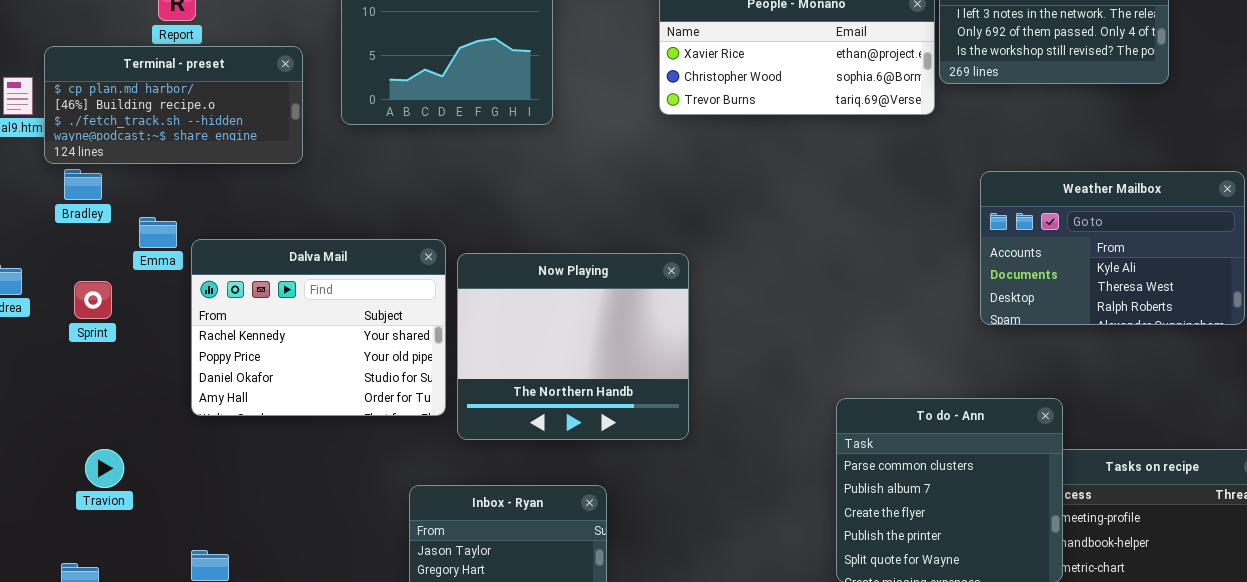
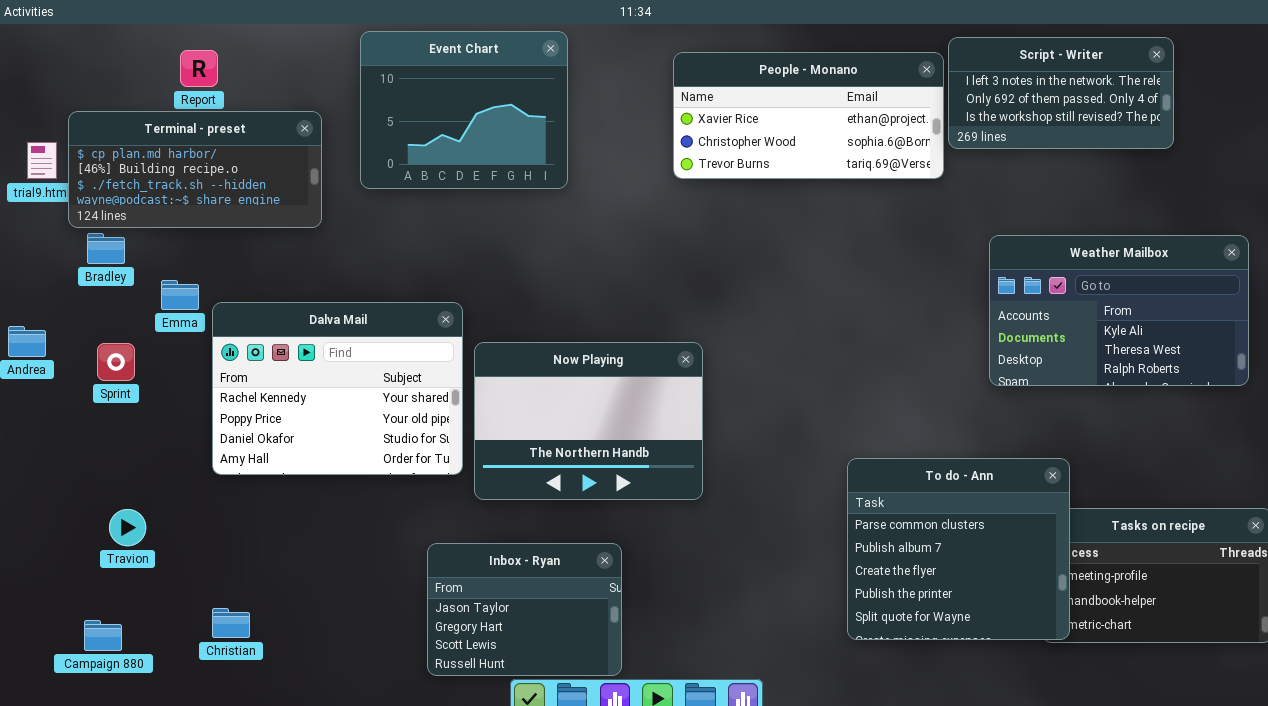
Now Playing: [457,253,689,440] -> [474,342,703,500], resized

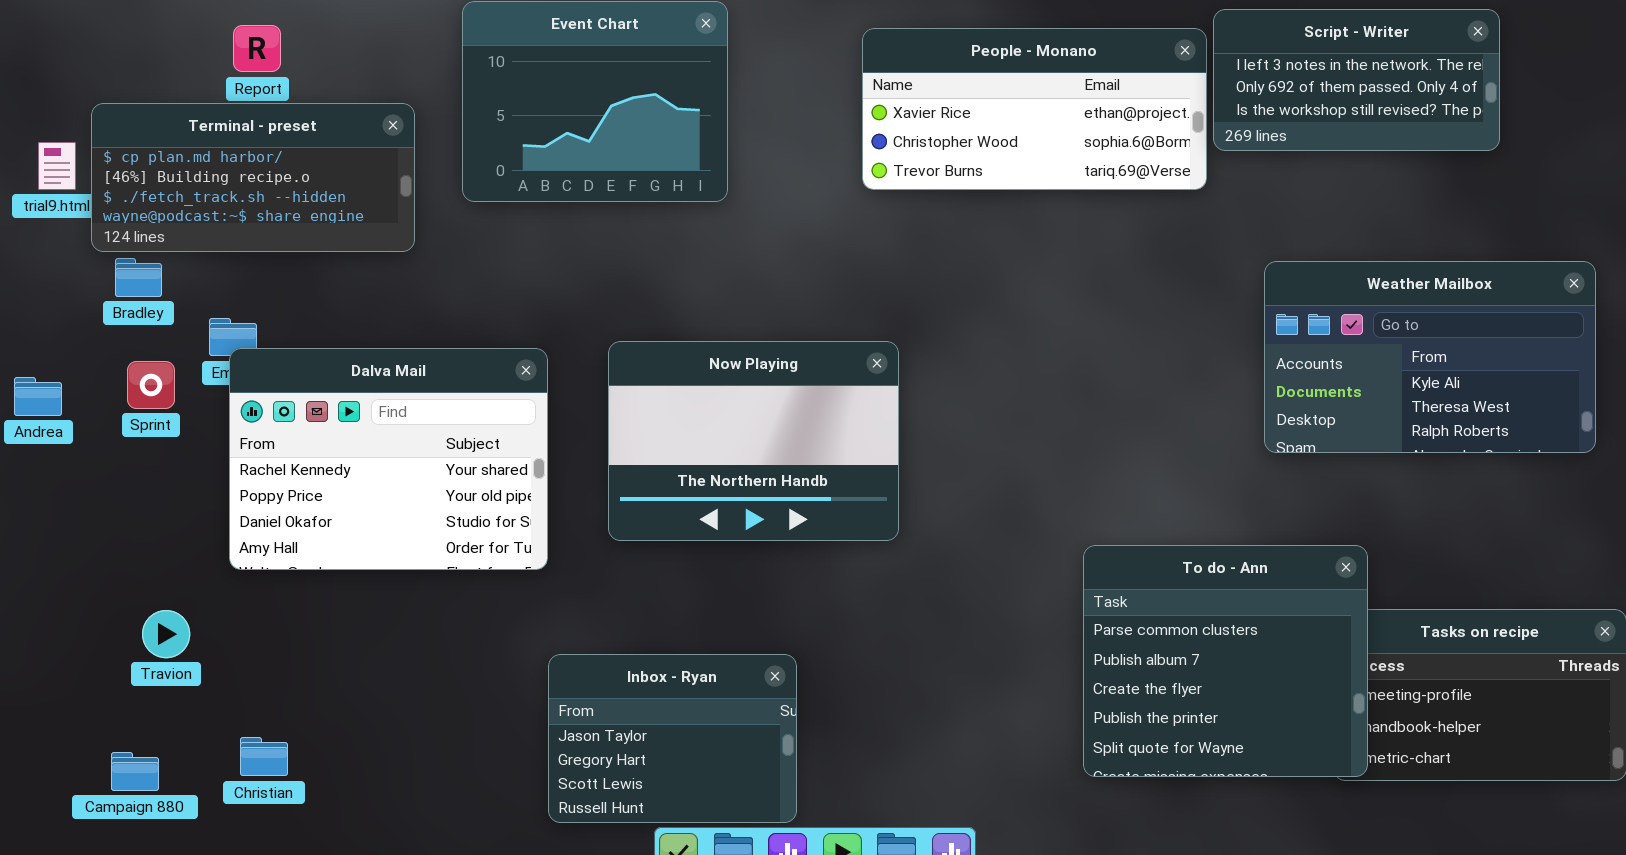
Dalva Mail: [212,302,463,475] -> [229,348,548,570], moved
Now Playing: [474,342,703,500] -> [608,341,899,541], moved
Sprint: [97,343,135,381] -> [127,361,175,409], moved
Christian: [212,608,250,638] -> [240,737,288,776], moved

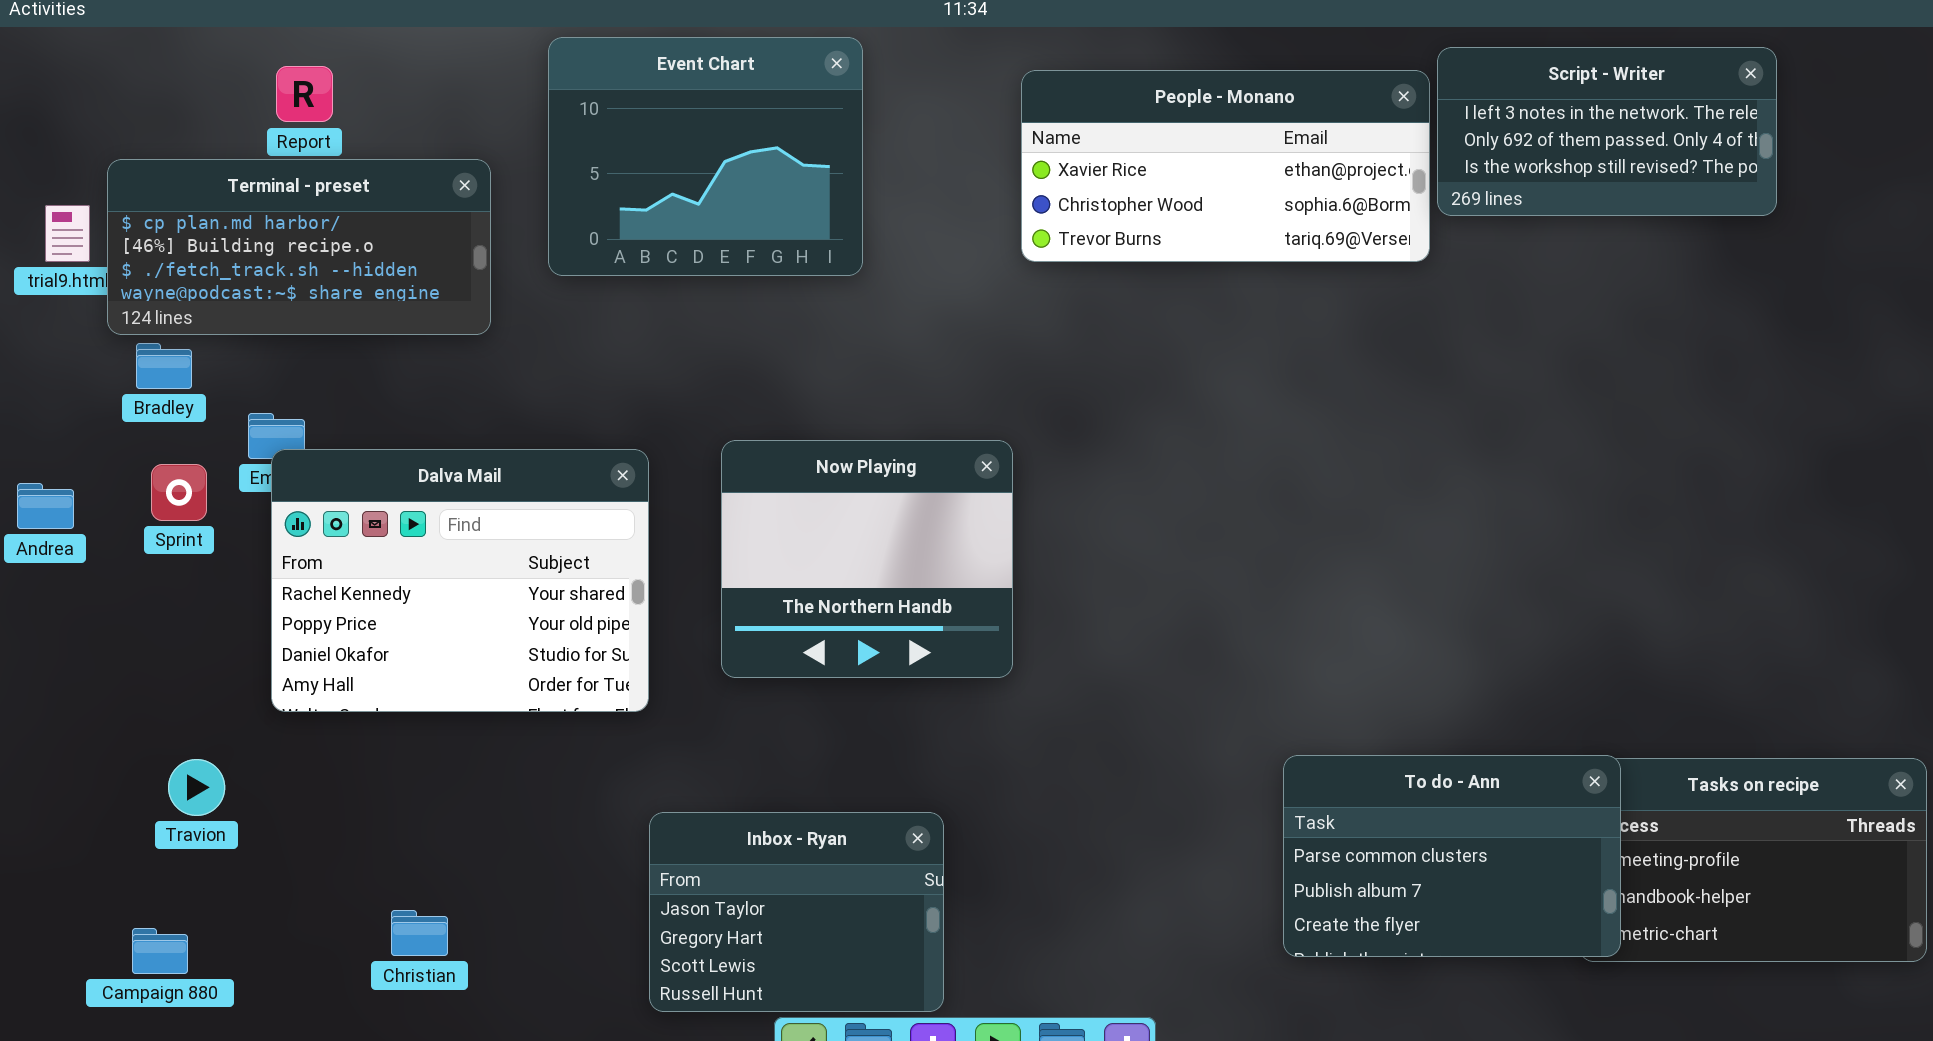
Weather Mailbox: [1264,261,1596,453] -> none, closed
Now Playing: [608,341,899,541] -> [721,440,1013,678], resized
To do - Ann: [1083,545,1368,777] -> [1283,755,1621,957], resized
Christian: [240,737,288,776] -> [391,910,448,956], moved

